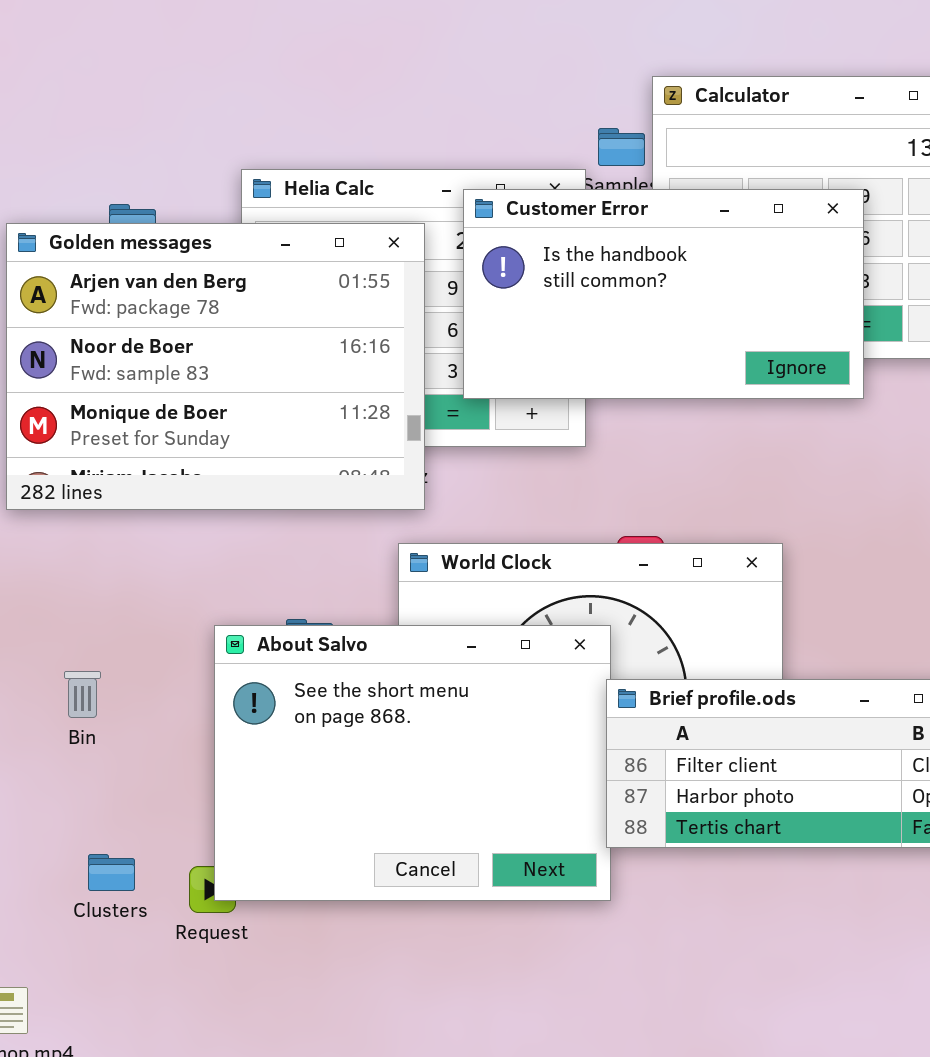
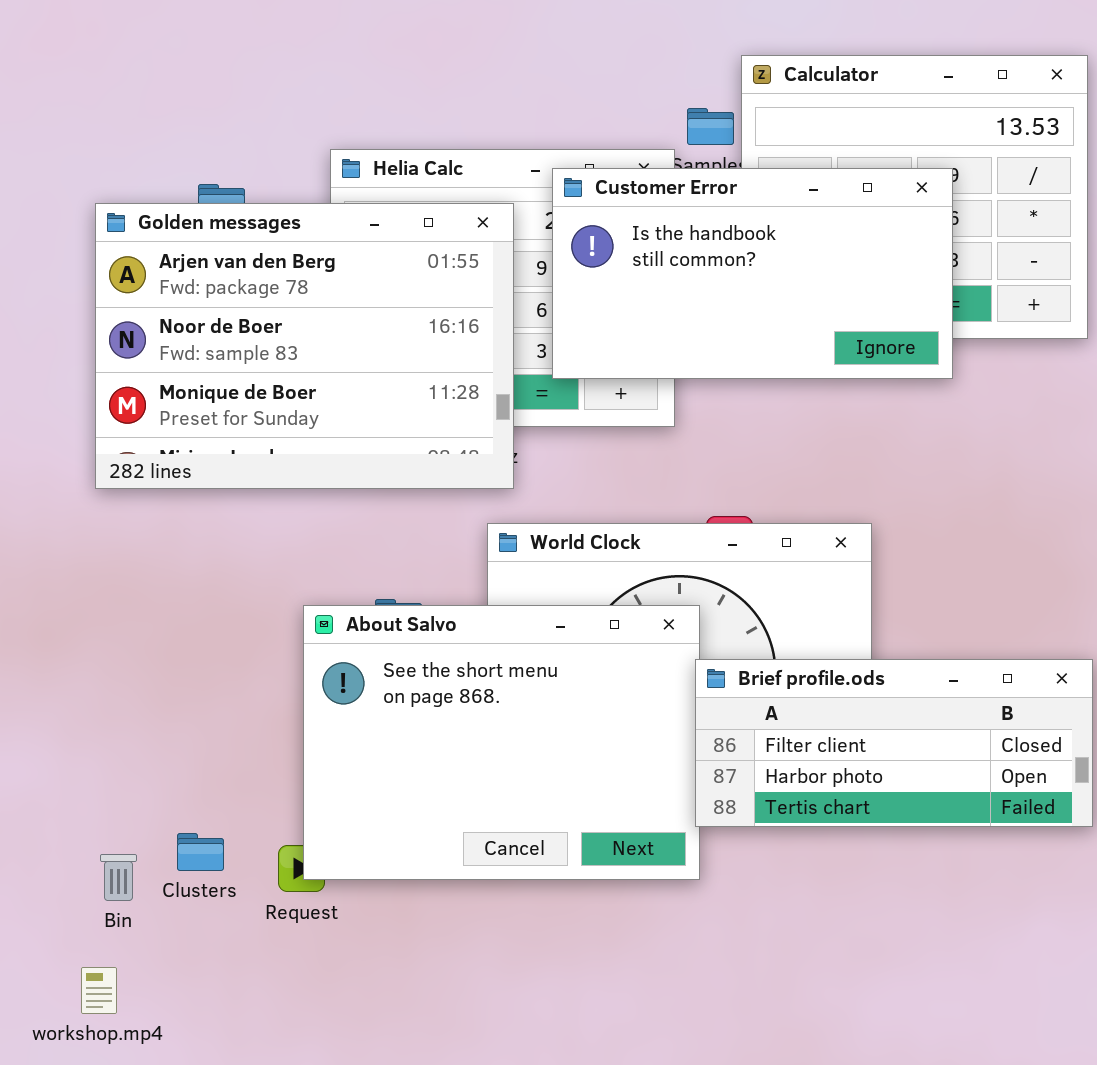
Bin: [64,671,101,718] -> [100,854,137,901], moved

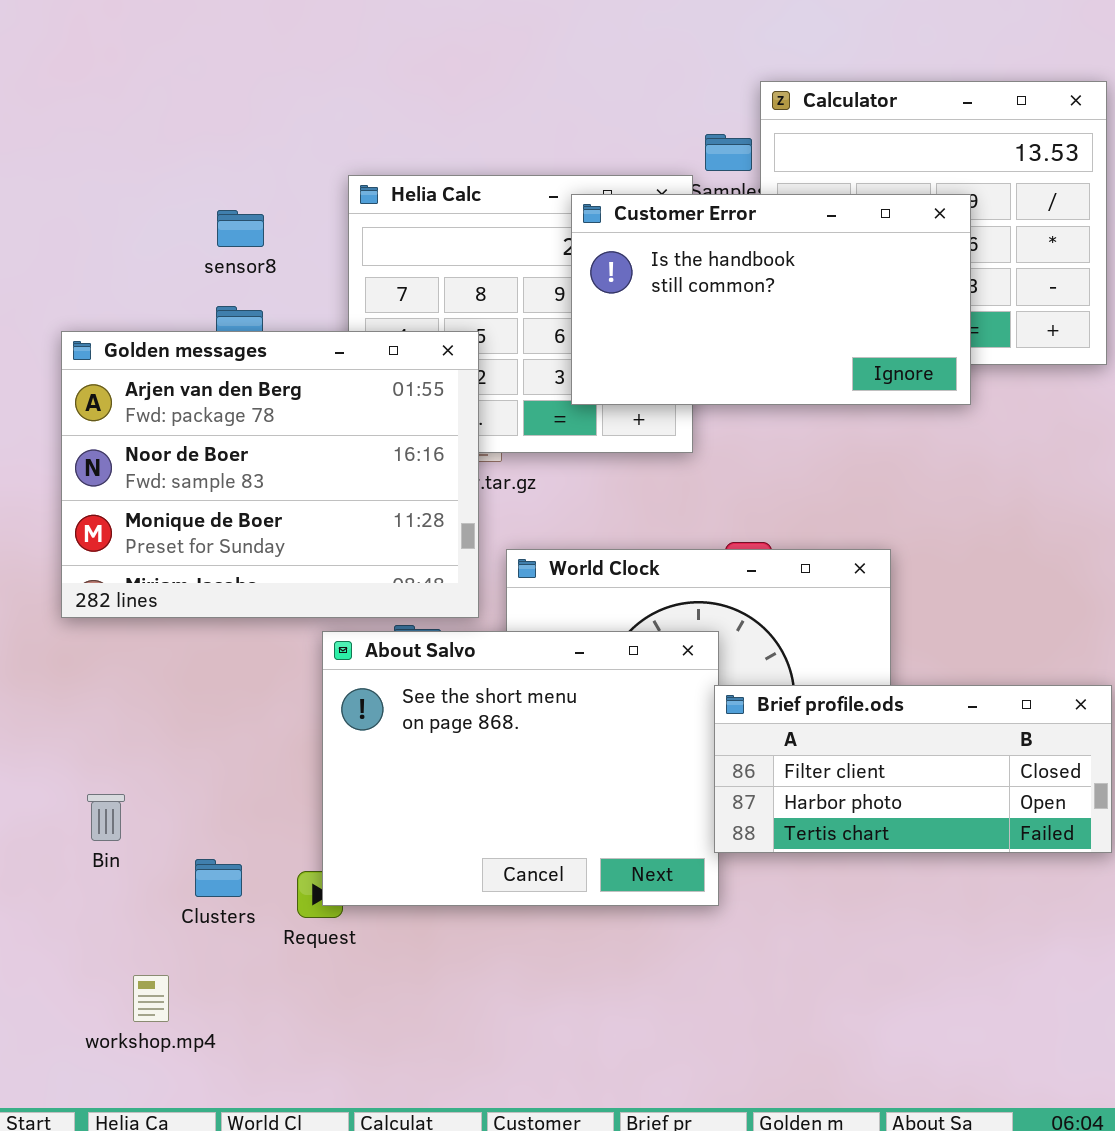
Golden messages: [95,203,514,489] -> [61,331,479,618], moved
Bin: [100,854,137,901] -> [87,794,125,841], moved
workshop.mp4: [81,967,117,1014] -> [133,975,169,1022], moved

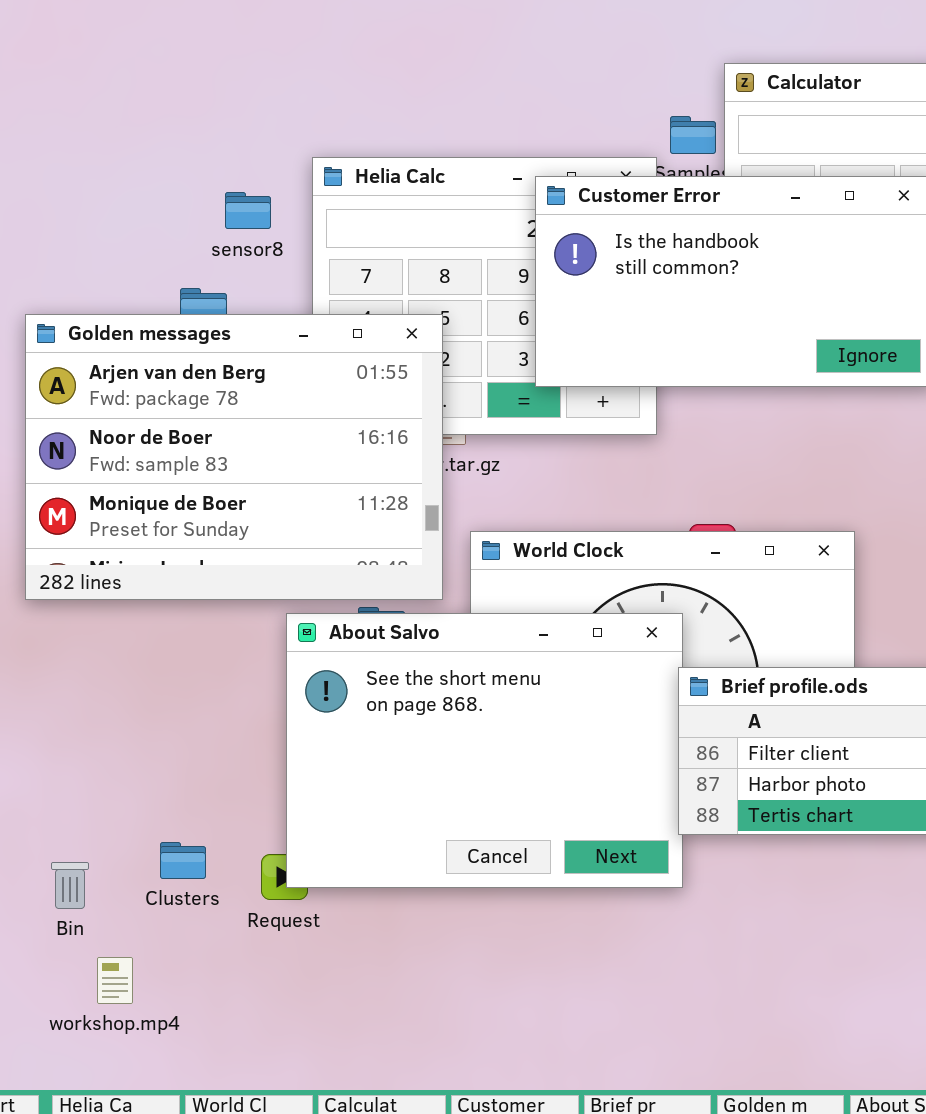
sensor8: [217,210,264,247] -> [225,192,271,229], moved
Bin: [87,794,125,841] -> [51,862,89,909], moved

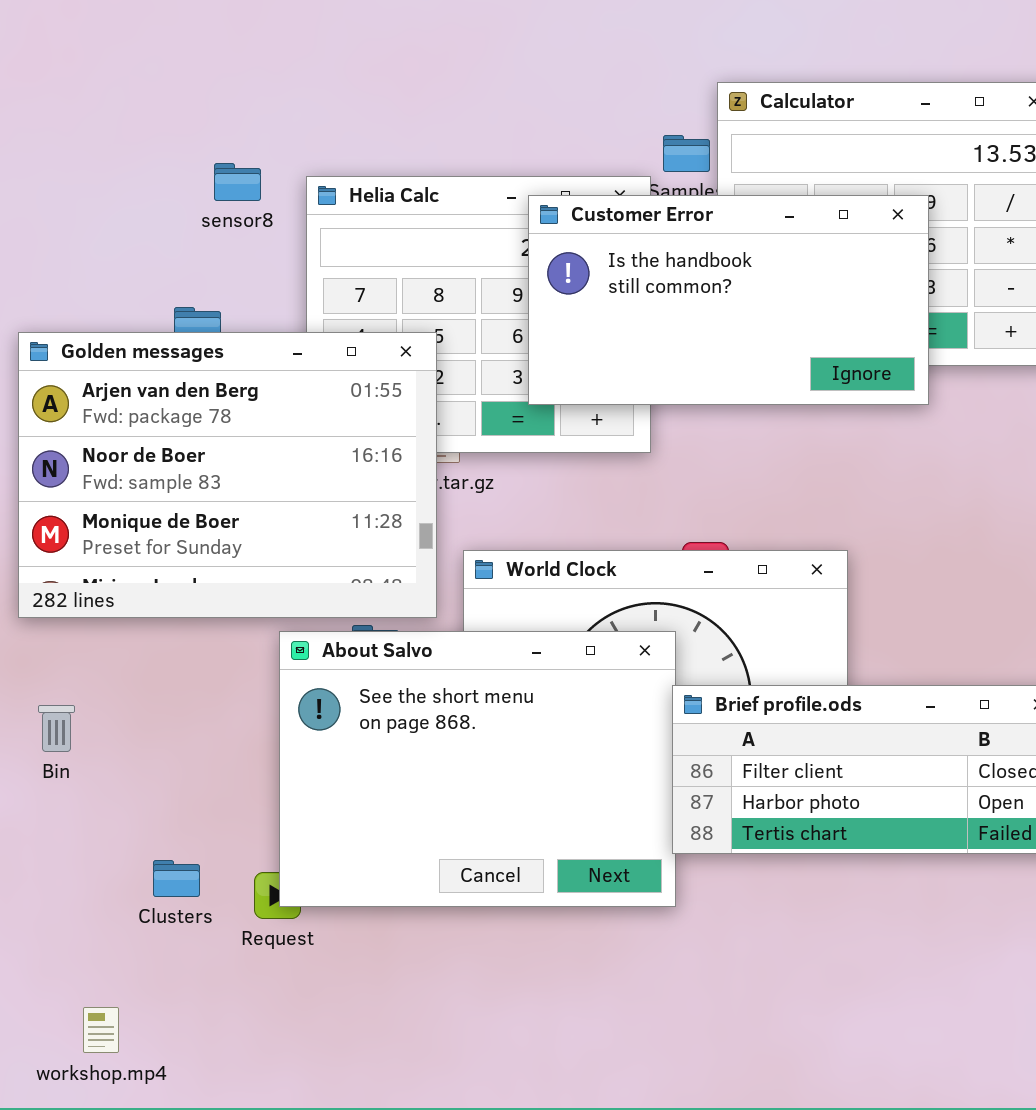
sensor8: [225,192,271,229] -> [214,163,261,201], moved
Bin: [51,862,89,909] -> [38,705,75,752], moved
workshop.mp4: [97,957,133,1004] -> [83,1007,119,1053], moved

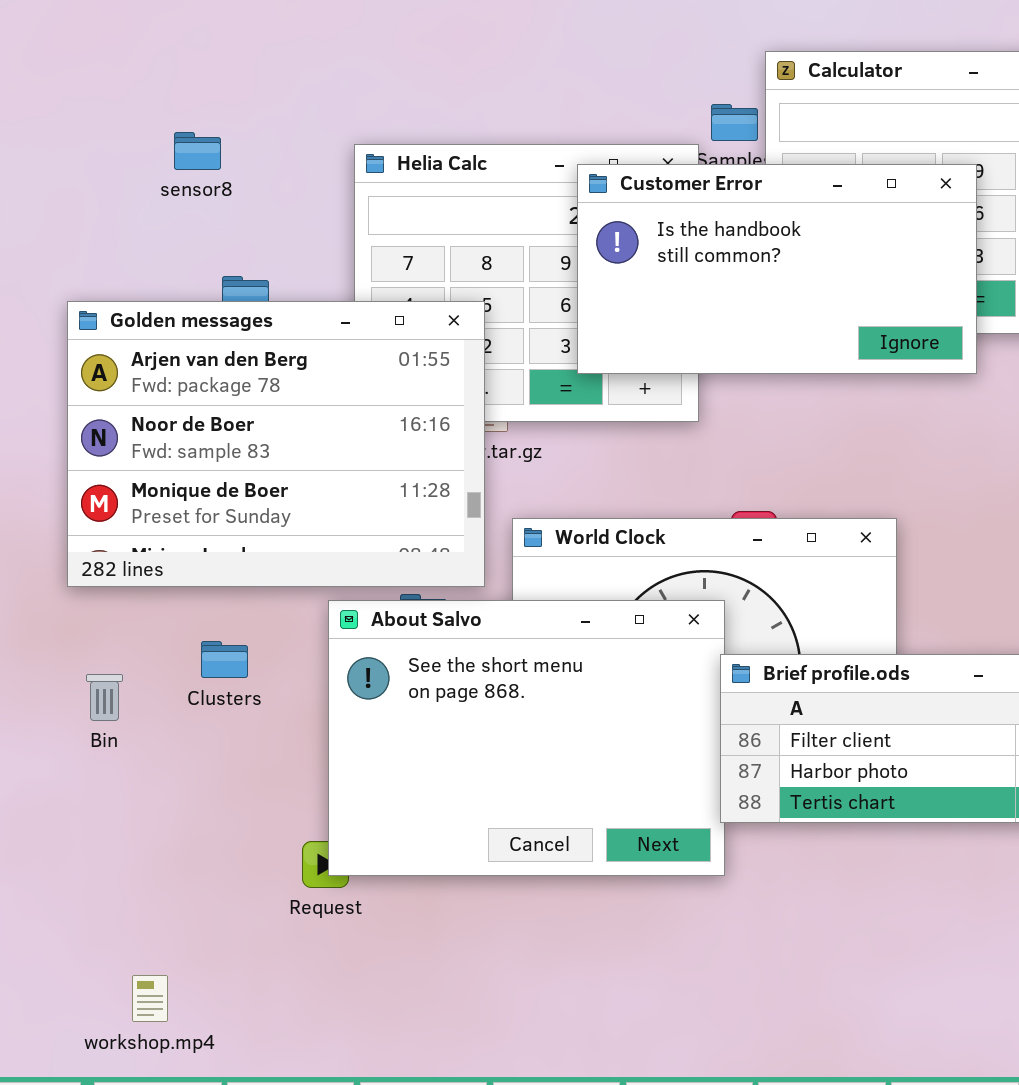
sensor8: [214,163,261,201] -> [174,132,221,170], moved
Clusters: [153,860,200,897] -> [201,641,248,678], moved

